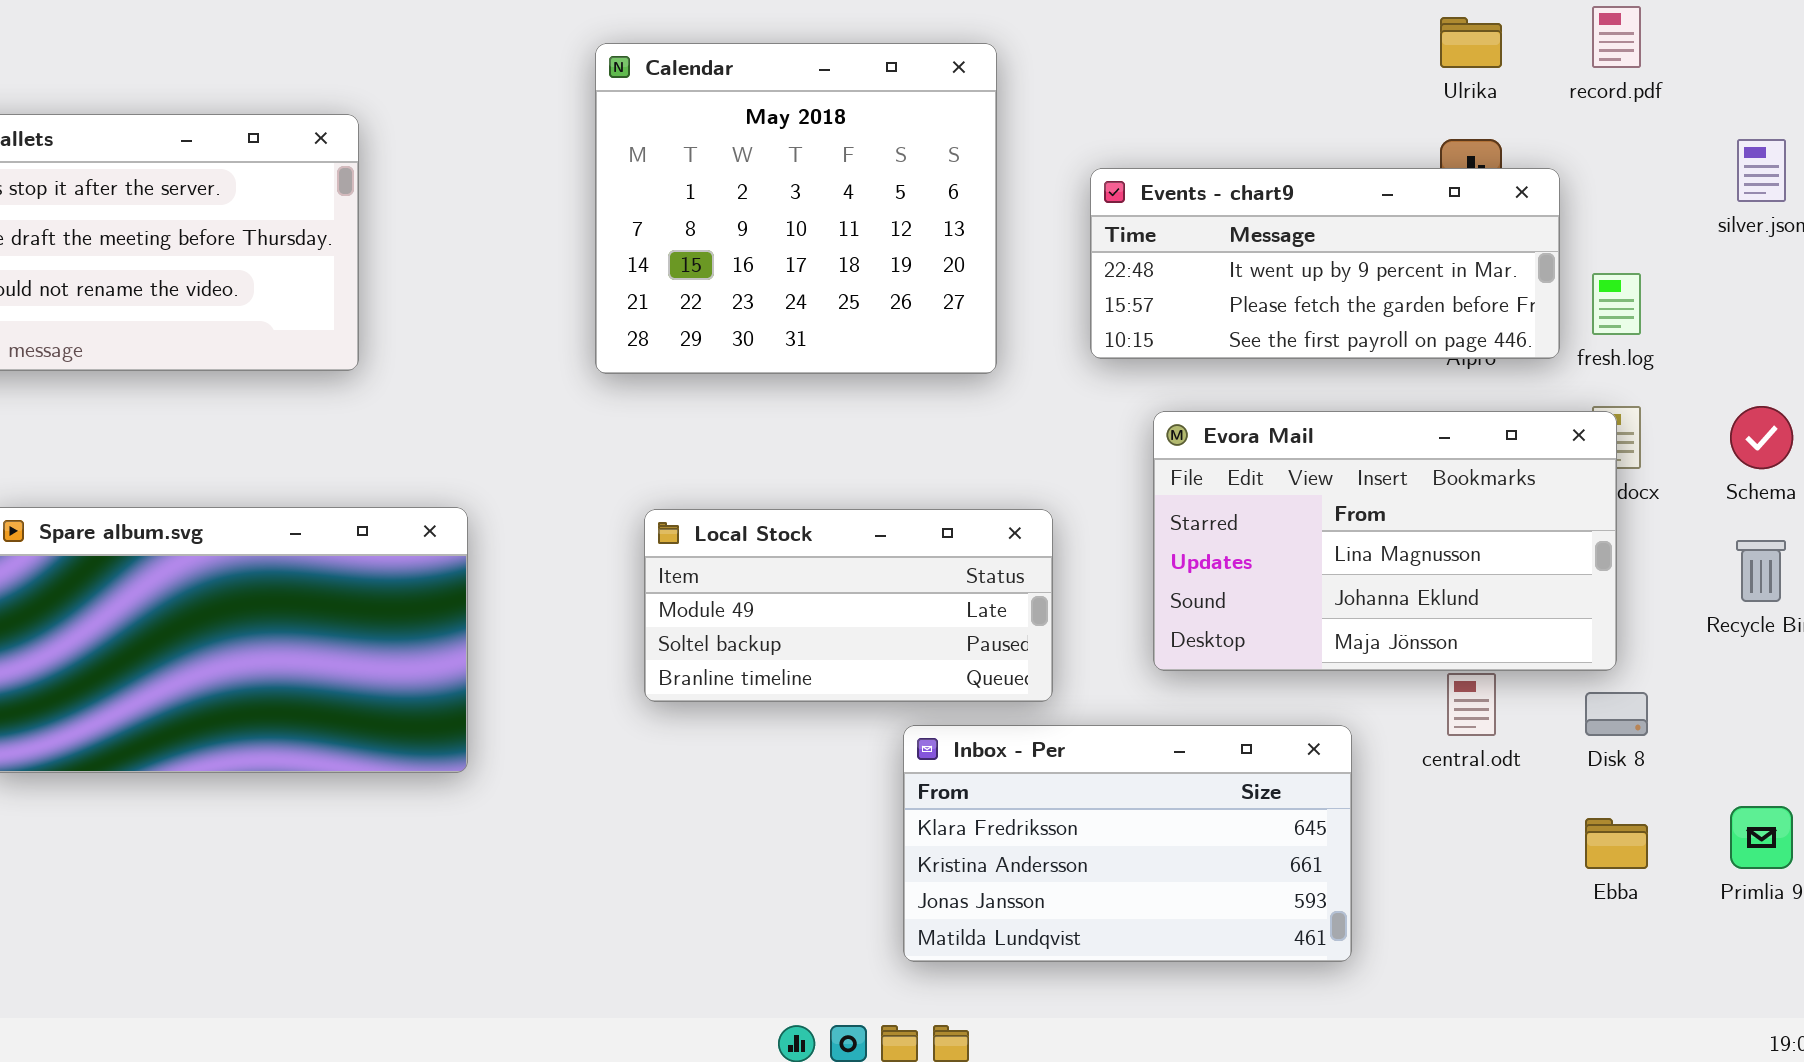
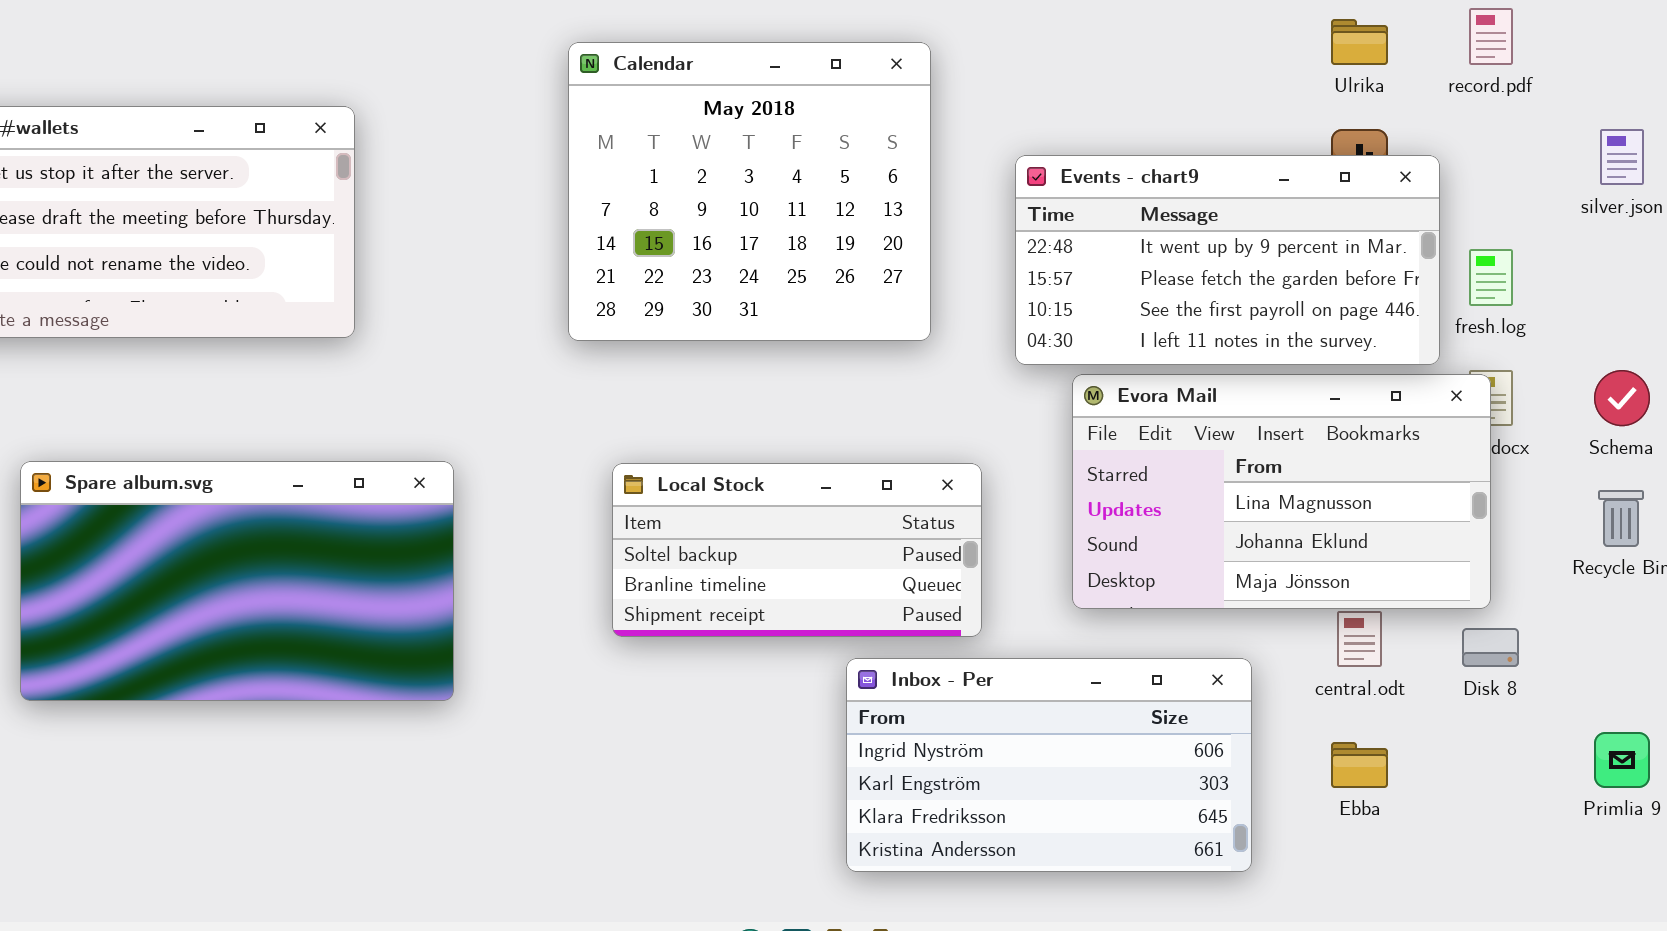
Events - chart9: [1090,168,1560,359] -> [1015,155,1440,365], resized
Local Stock: [644,509,1053,702] -> [612,463,982,637], scrolled down 1 row
Inbox - Per: [903,725,1352,962] -> [846,658,1252,872], scrolled up 2 rows
Ebba: [1585,818,1648,869] -> [1331,742,1388,788], moved

